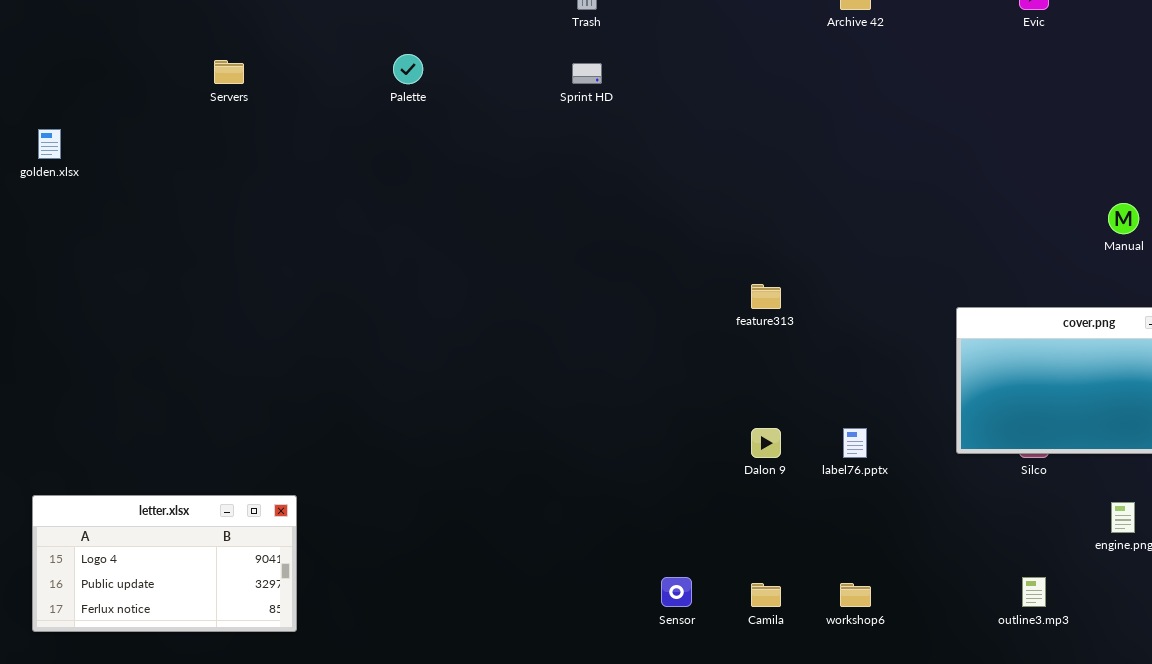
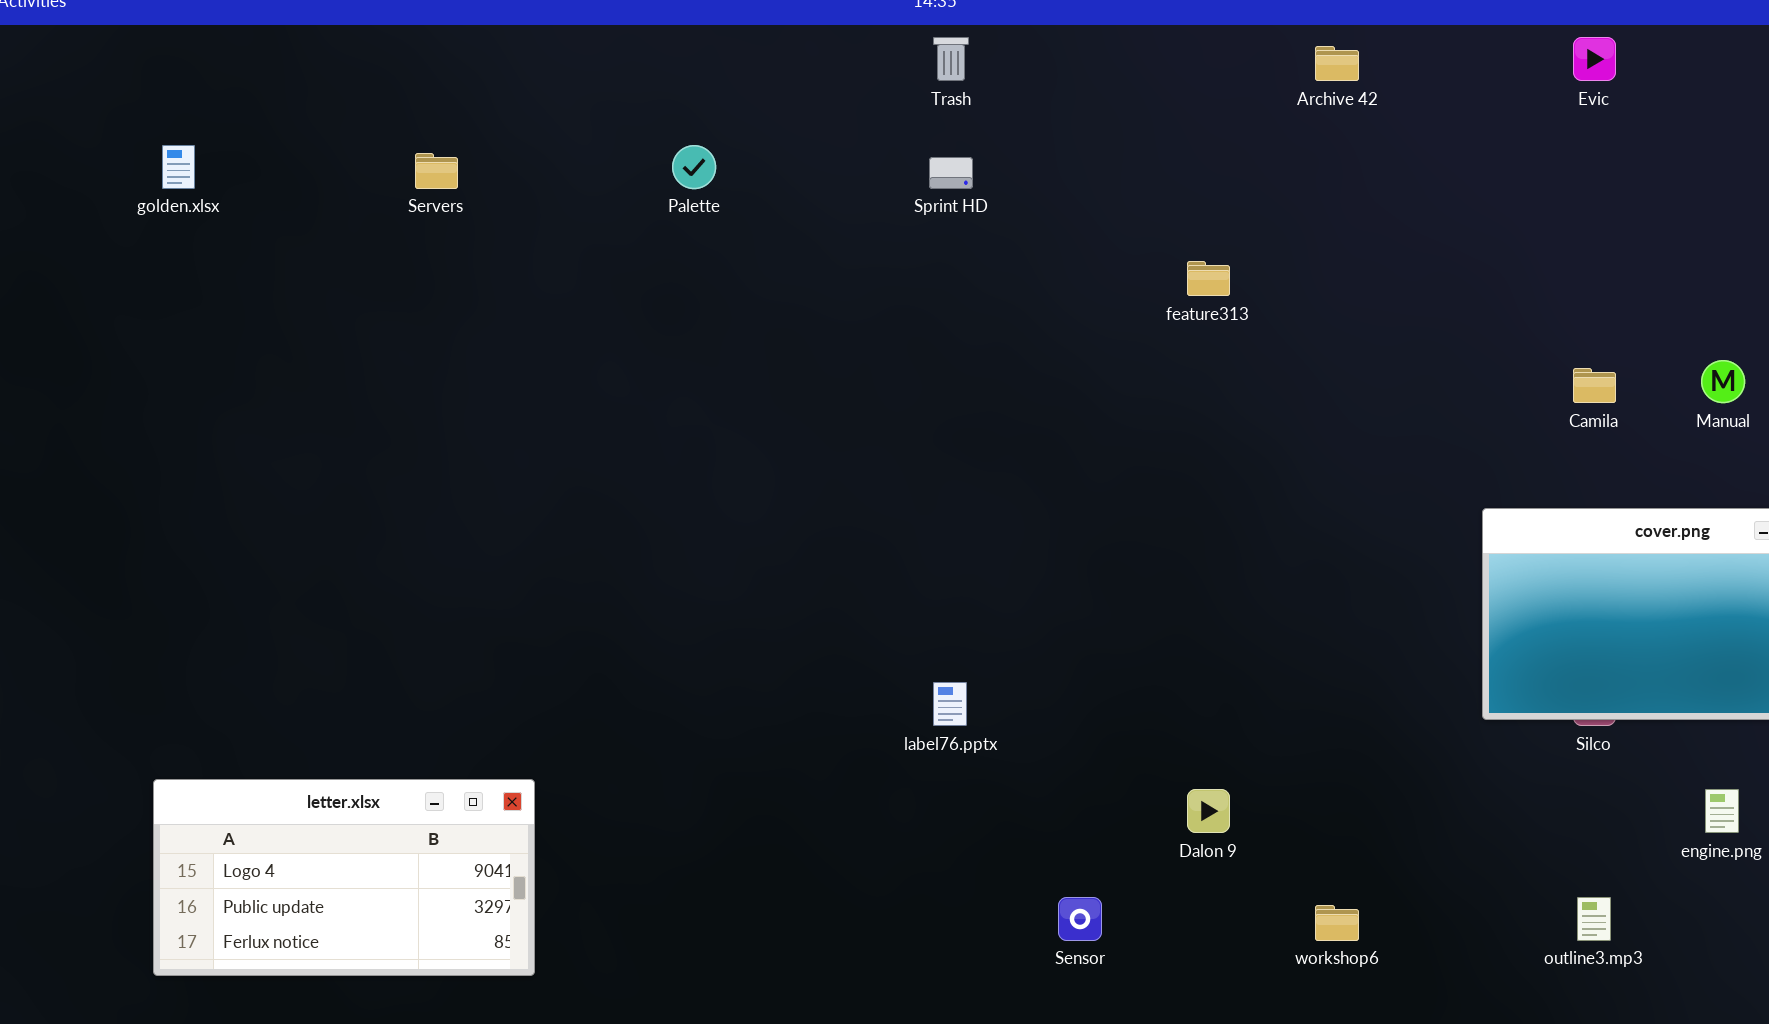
golden.xlsx: [38,129,61,159] -> [162,145,195,189], moved
feature313: [751,284,781,309] -> [1187,261,1230,296], moved
Dalon 9: [751,428,781,458] -> [1187,789,1230,833], moved
label76.pptx: [843,428,867,458] -> [933,682,967,726], moved
Camila: [751,583,781,607] -> [1573,368,1616,403], moved

